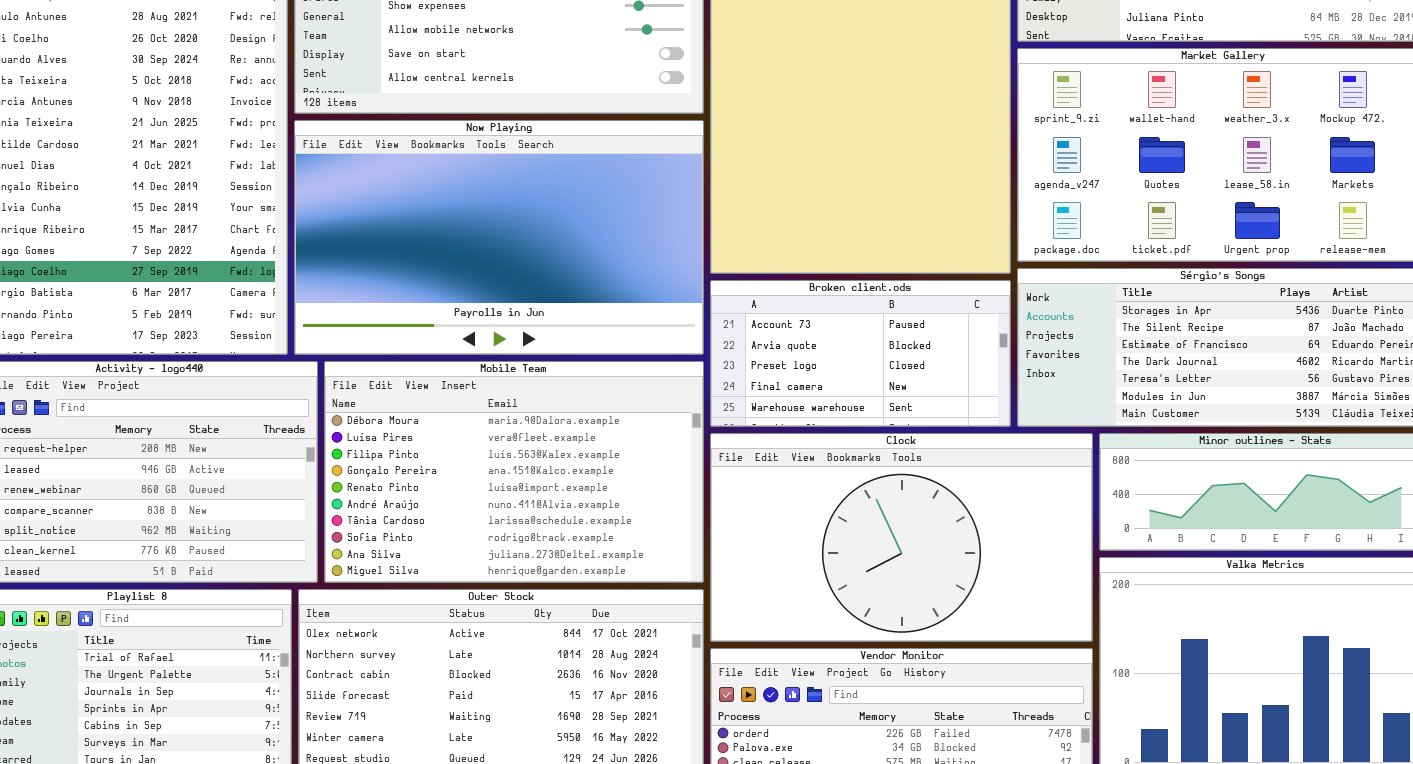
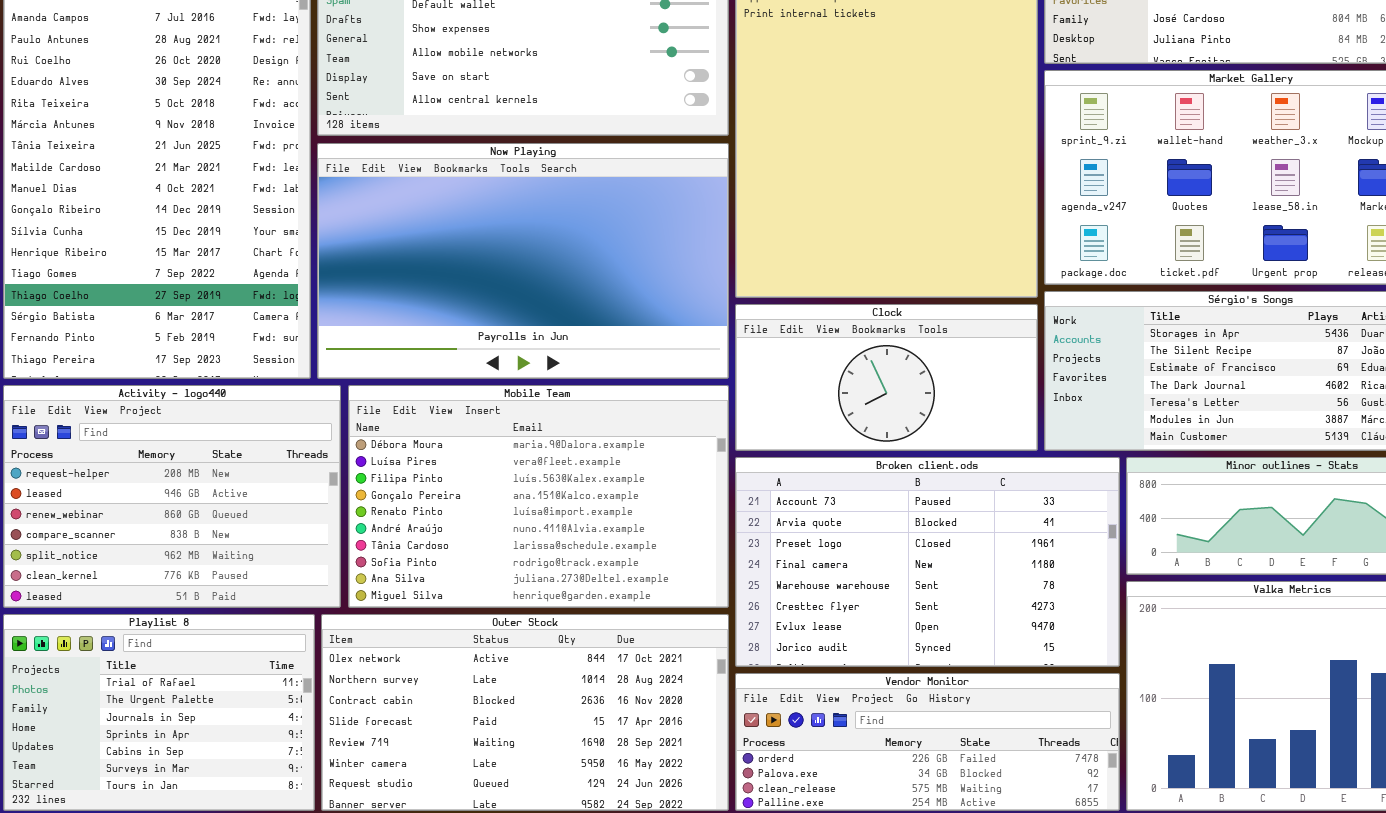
Broken client.ods: [710,280,1011,427] -> [735,457,1120,667], moved, resized
Clock: [710,433,1093,642] -> [735,304,1038,451], moved, resized

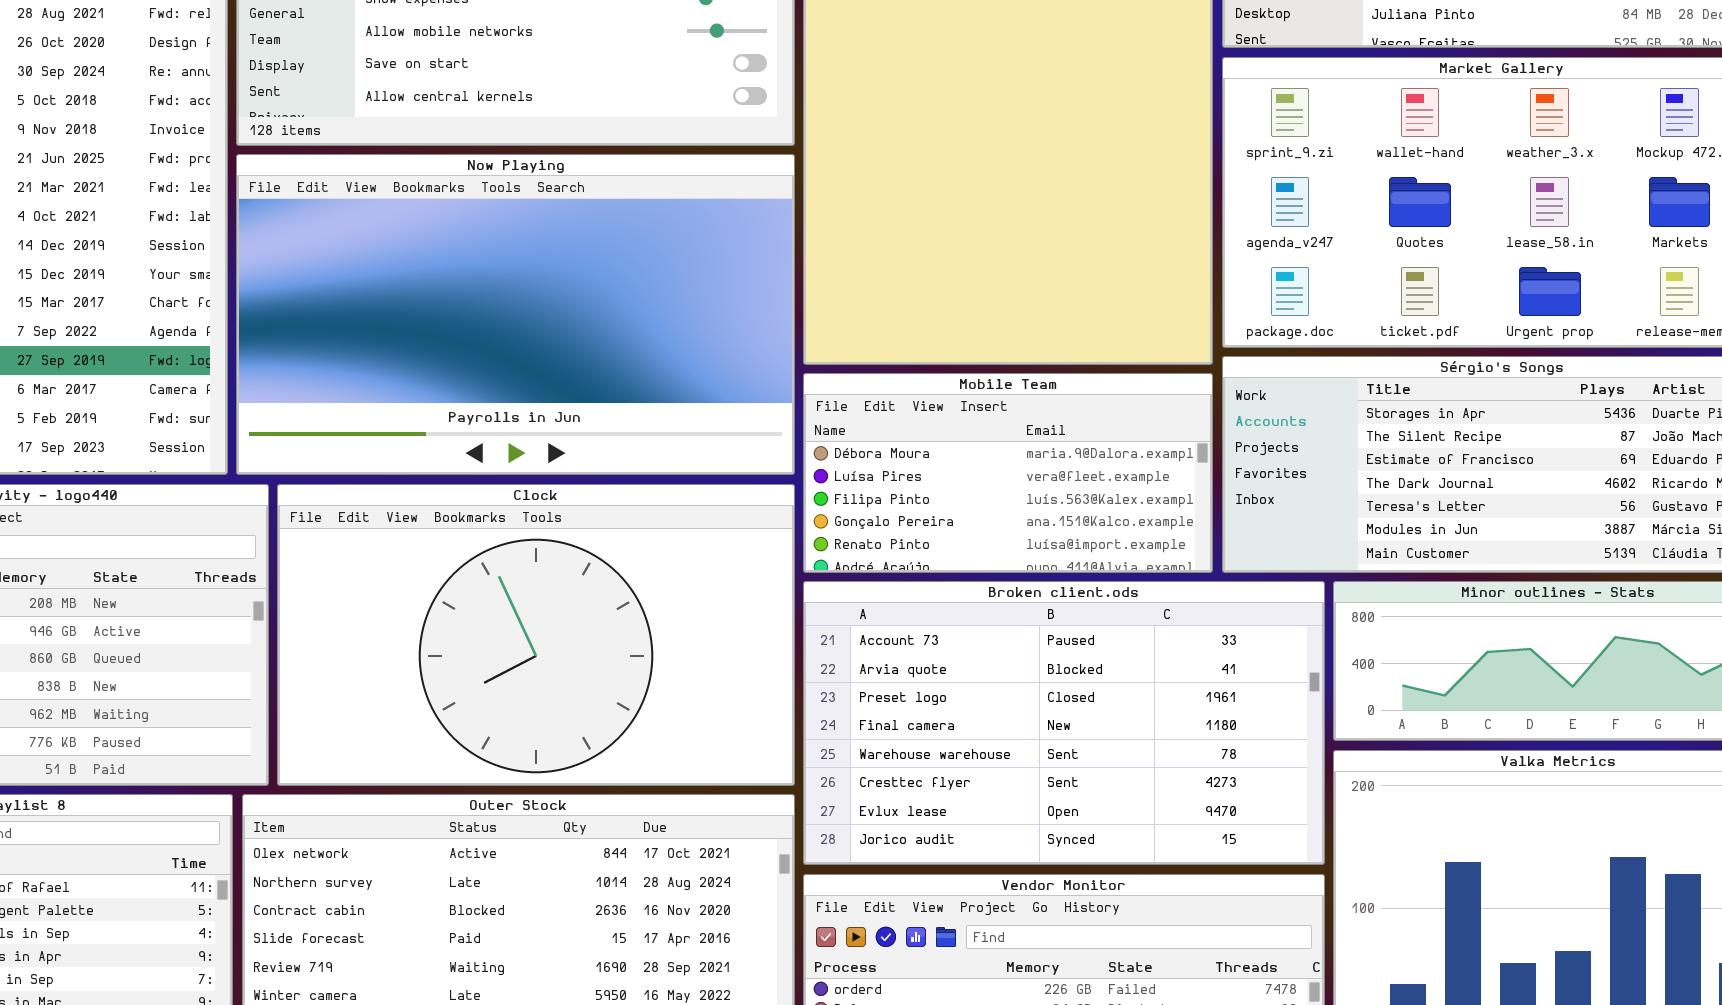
Clock: [735,304,1038,451] -> [277,484,795,786], moved, resized
Mobile Team: [348,385,729,608] -> [803,373,1213,573], moved, resized

